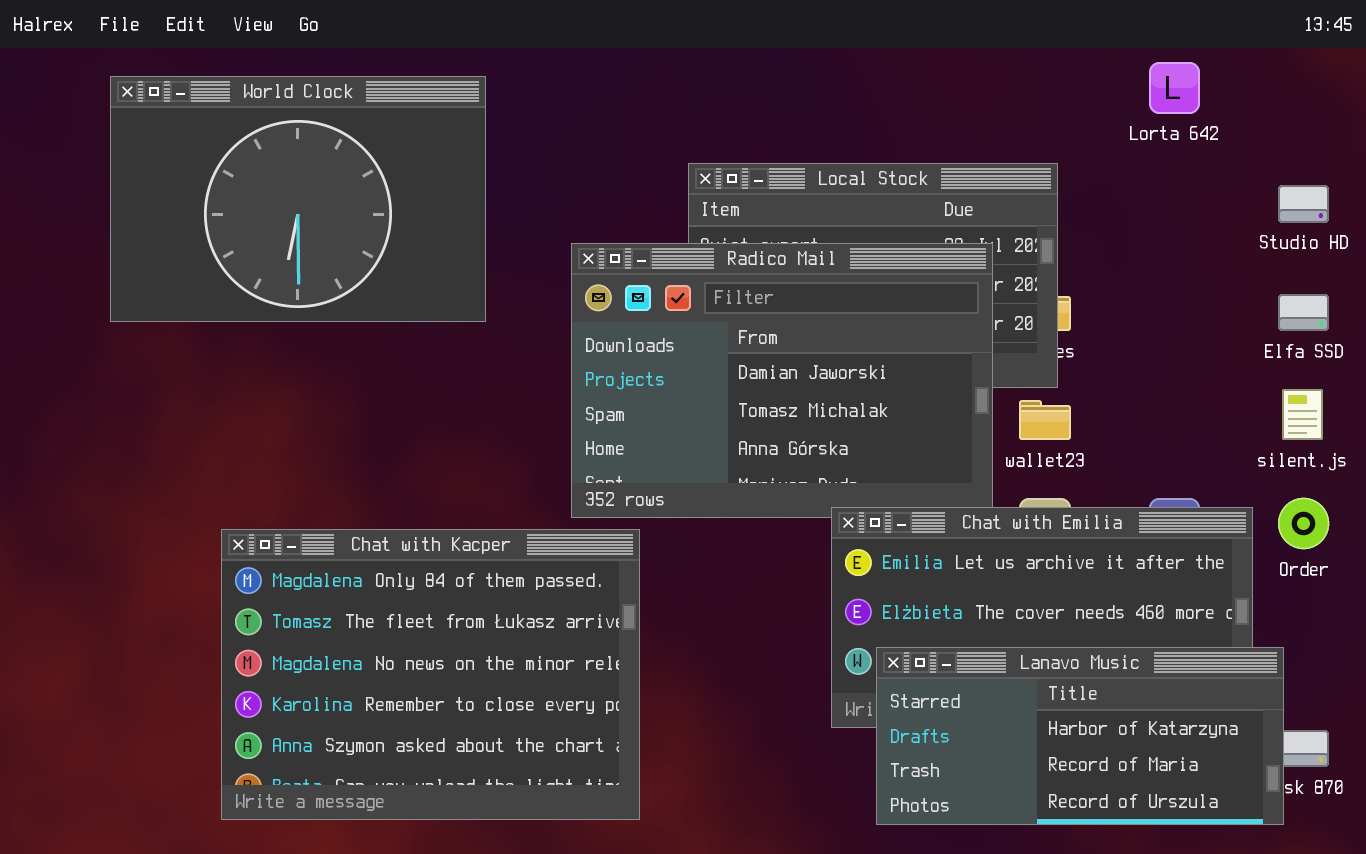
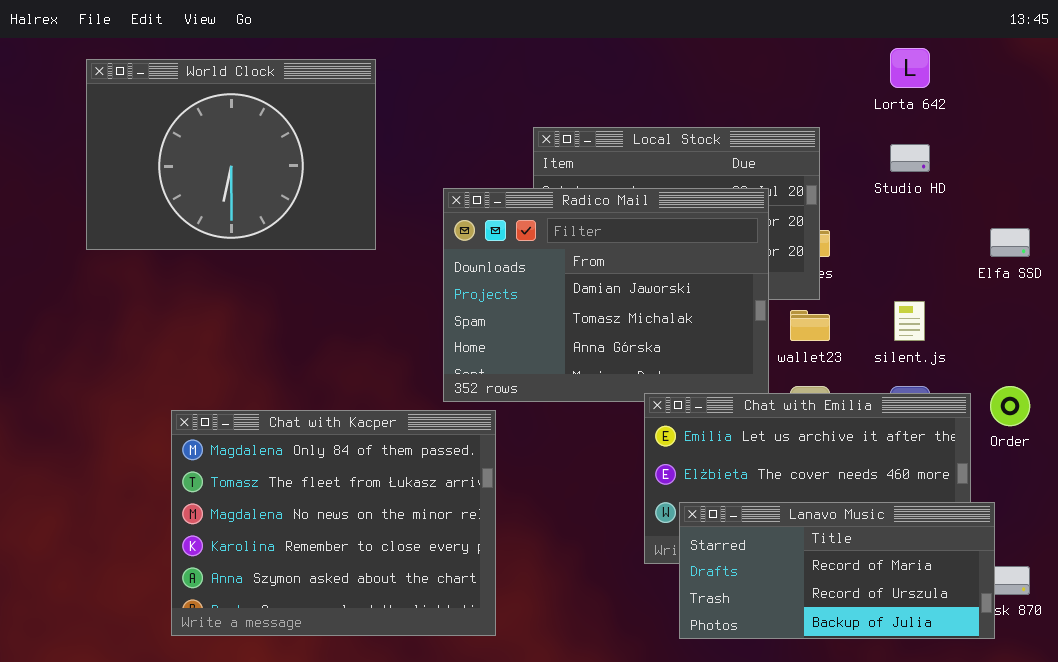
Studio HD: [1278,185,1329,223] -> [890,144,930,172], moved
silent.js: [1282,389,1323,440] -> [894,301,925,341], moved
Lanavo Music: [876,647,1284,825] -> [679,502,995,639], scrolled down 1 row

